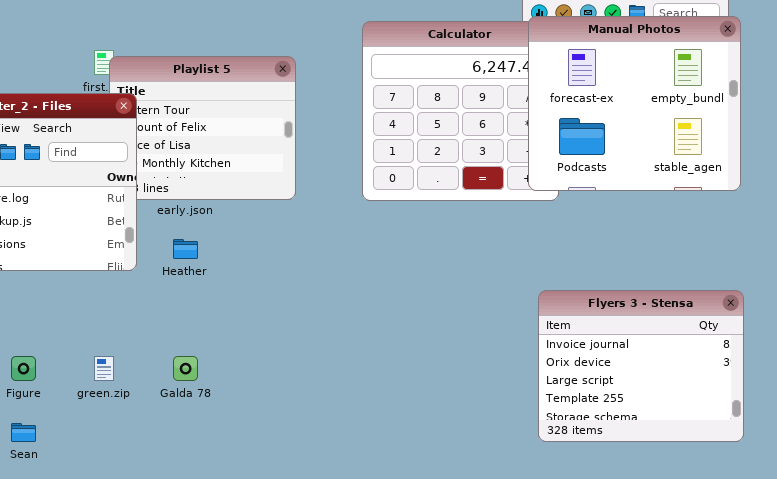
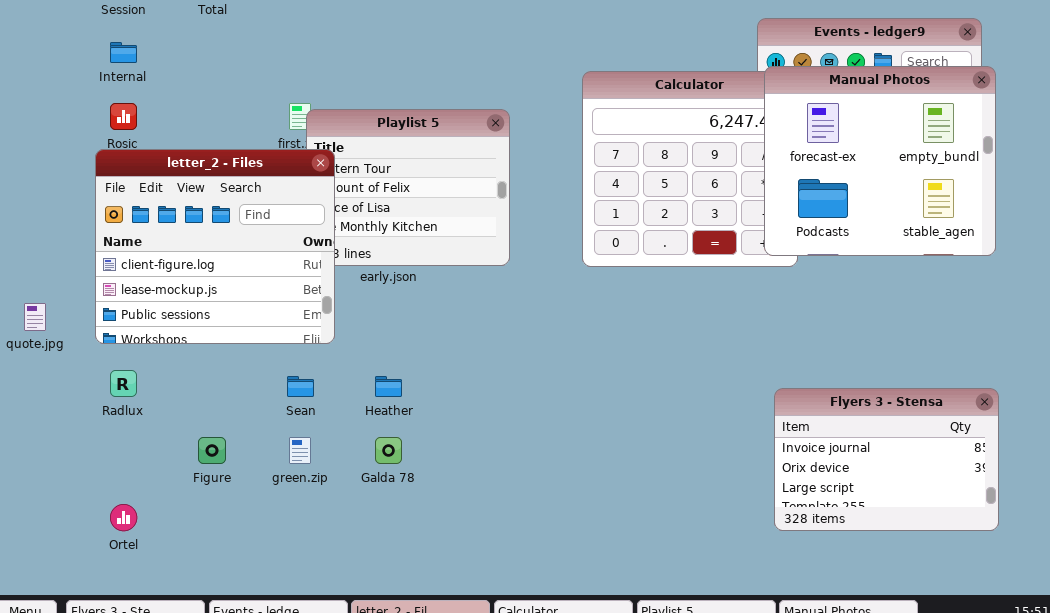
Heather: [173,239,198,259] -> [375,376,402,397], moved
Flyers 3 - Stensa: [538,290,744,442] -> [774,388,999,531], resized
Sean: [11,423,36,442] -> [287,376,314,397], moved

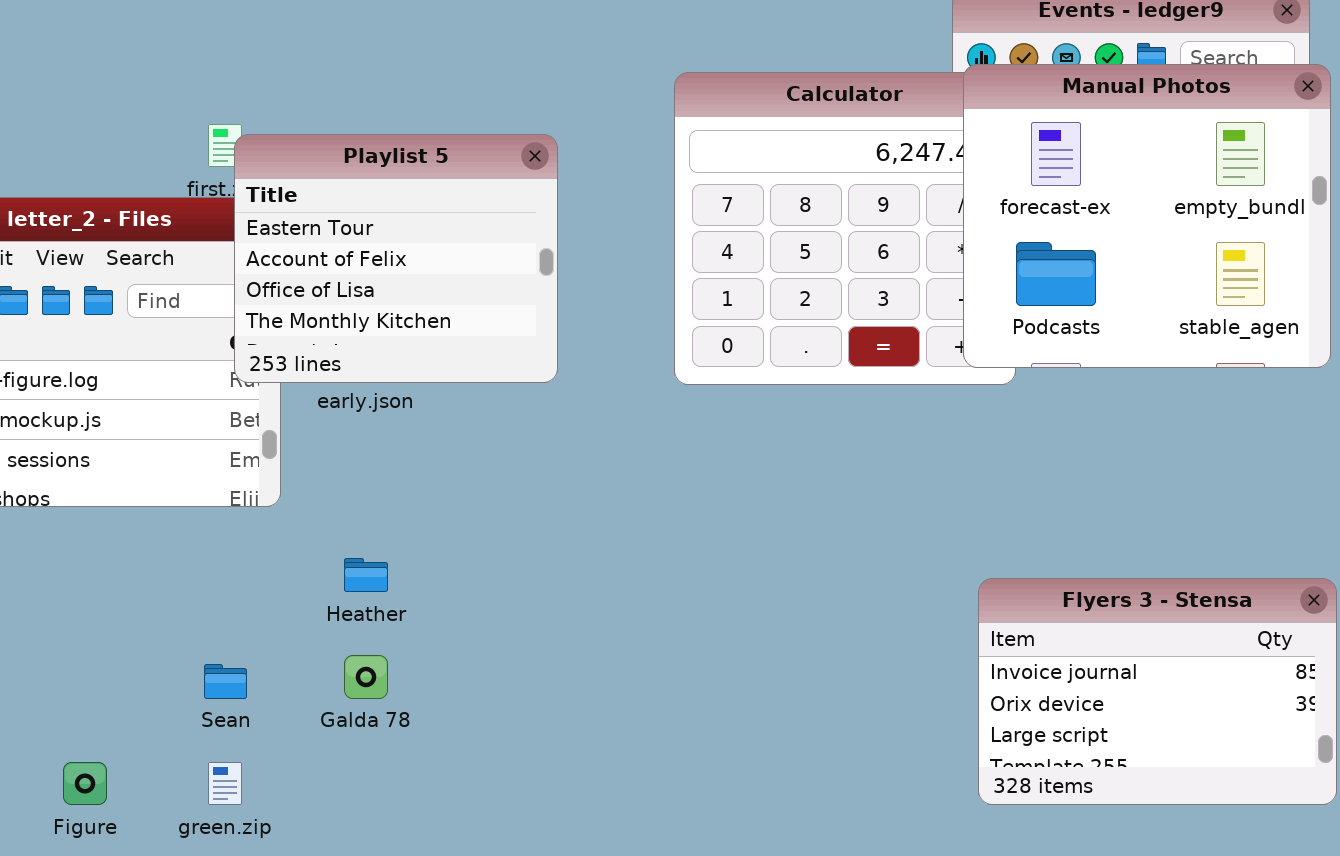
Playlist 5: [306,109,510,266] -> [234,134,558,383], raised
Sean: [287,376,314,397] -> [204,664,247,699], moved
Figure: [198,437,226,464] -> [63,762,107,805], moved
green.zip: [289,437,311,464] -> [208,762,242,805], moved

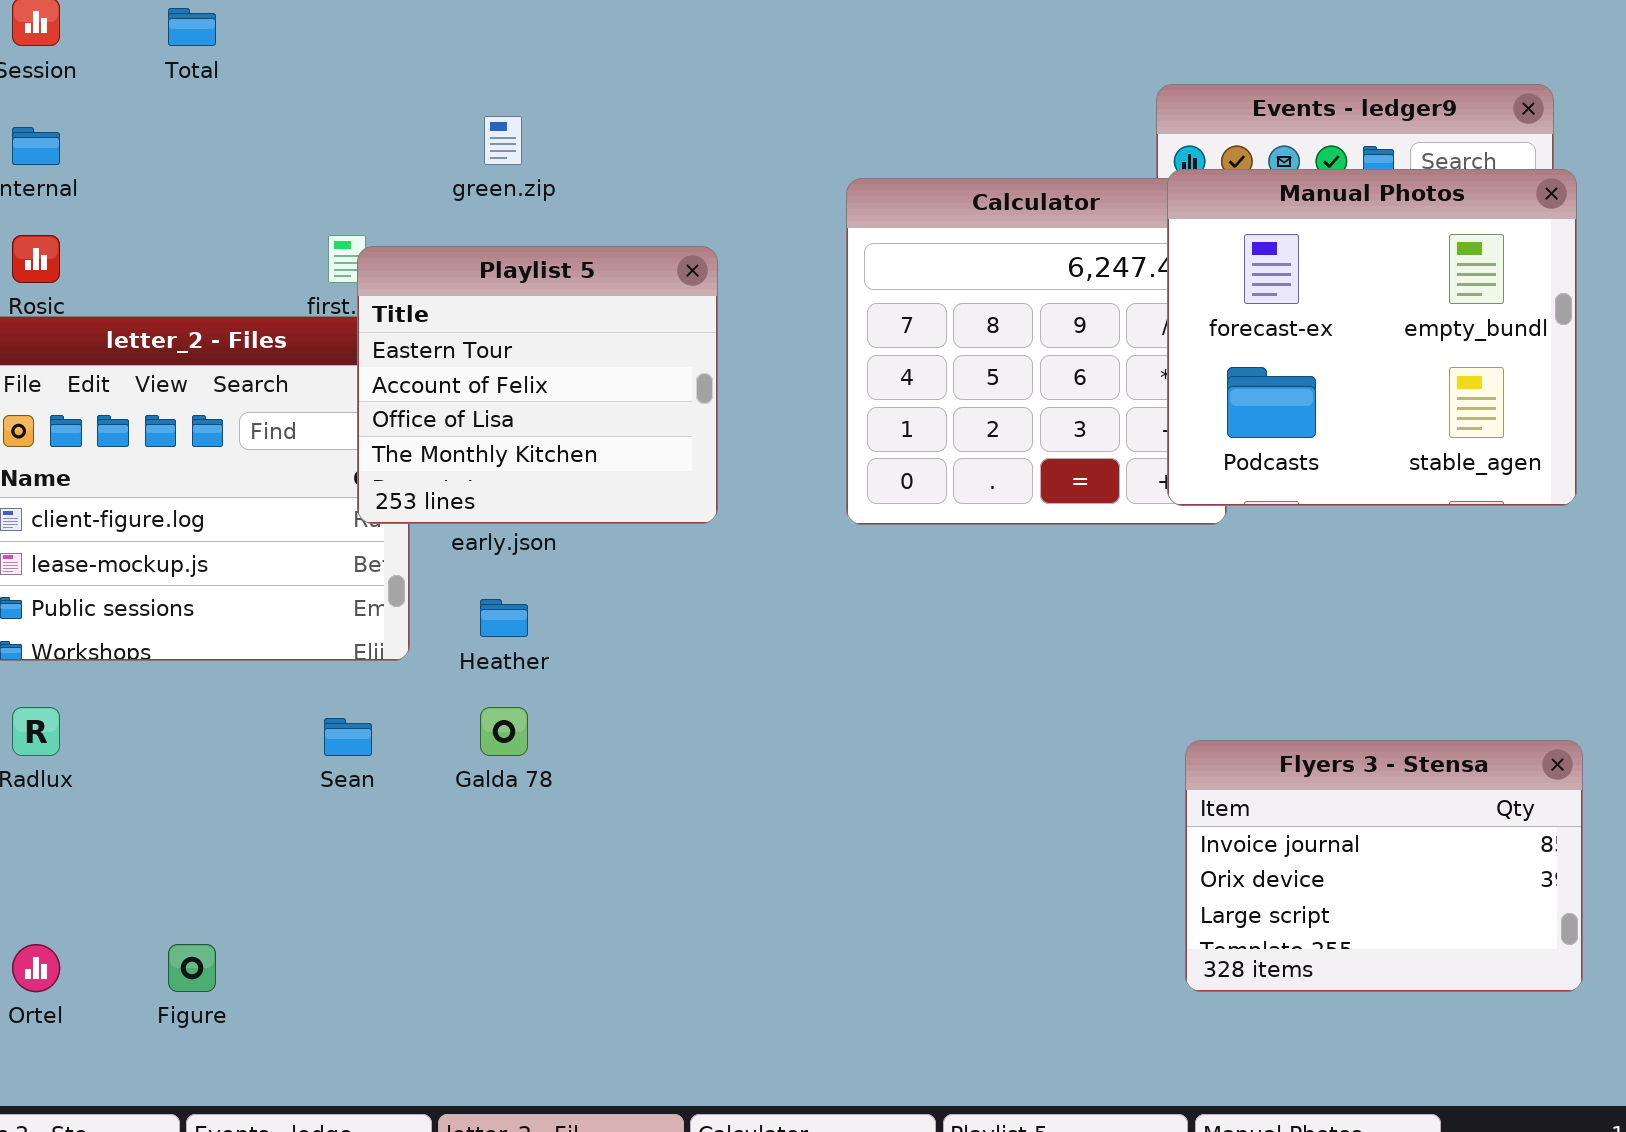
Heather: [344,558,388,592] -> [480,599,528,637], moved
Galda 78: [344,655,388,699] -> [480,707,528,756], moved
Sean: [204,664,247,699] -> [324,718,372,756], moved
green.zip: [208,762,242,805] -> [484,116,522,165], moved

